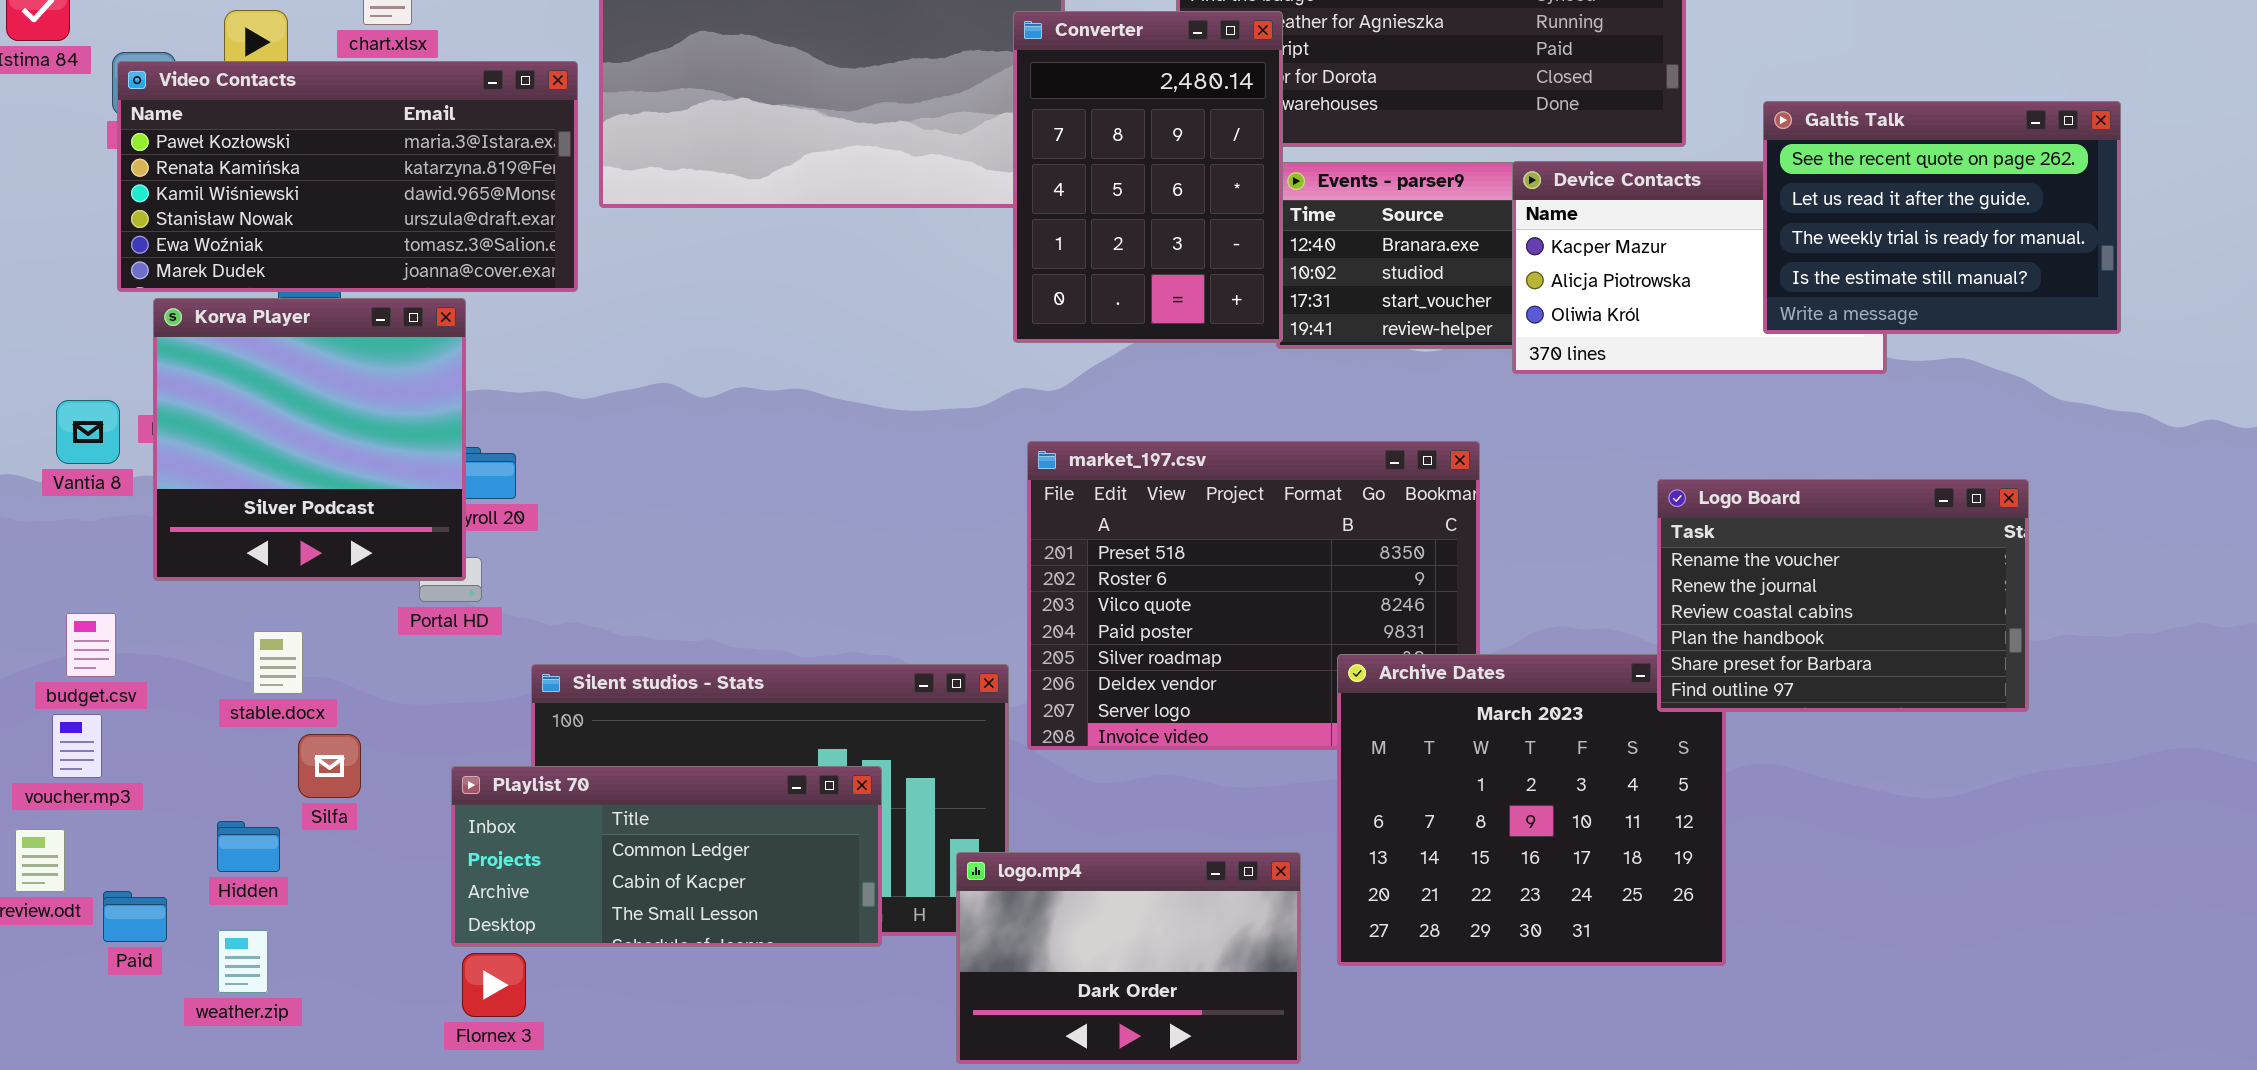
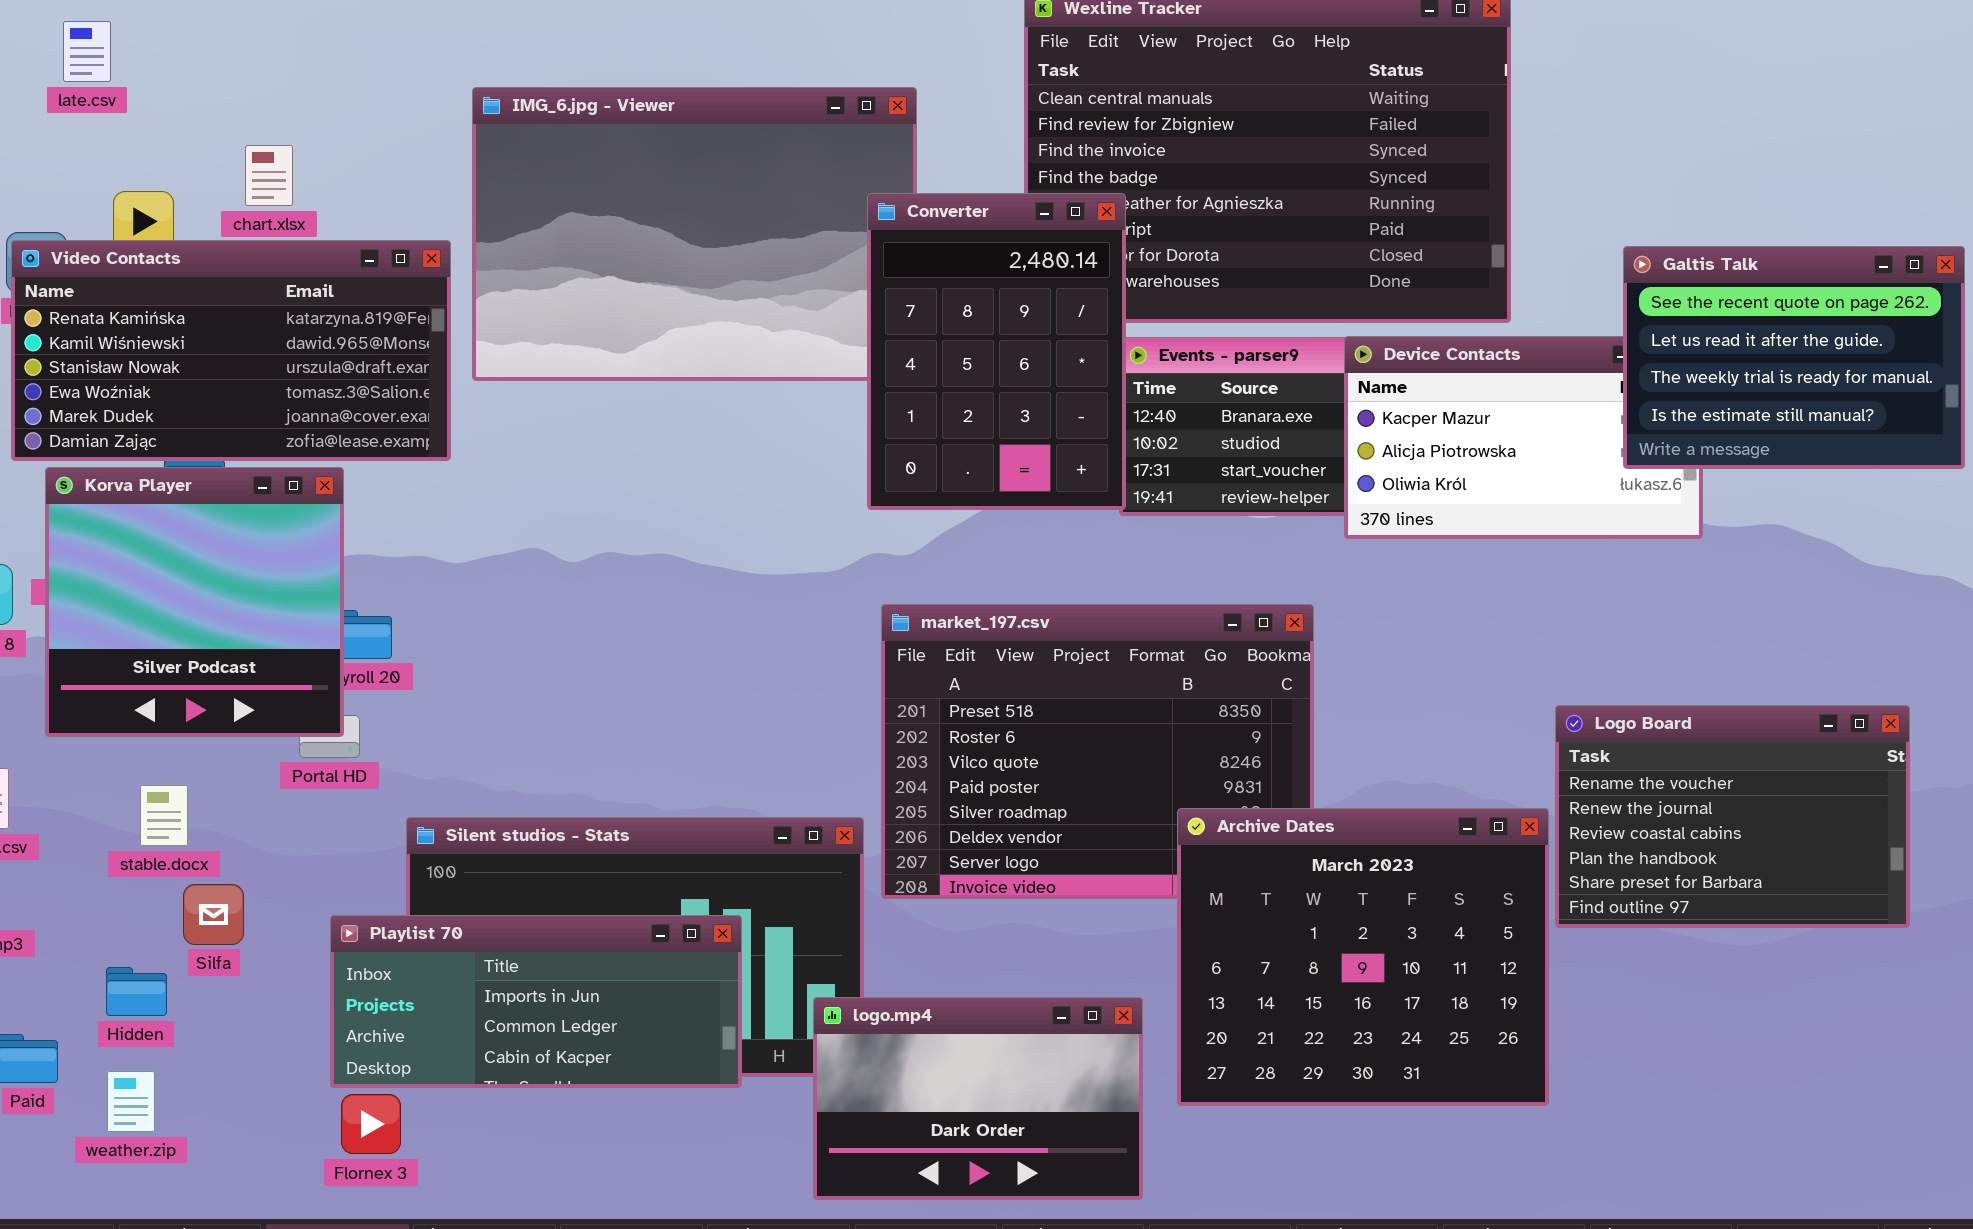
Video Contacts: [117,61,578,292] -> [11,240,451,461], scrolled down 1 row
Galtis Talk: [1763,101,2121,334] -> [1623,246,1965,469], moved
Logo Board: [1657,479,2029,712] -> [1555,705,1910,928], moved
Playlist 70: [451,766,882,947] -> [330,915,742,1088], scrolled up 1 row

